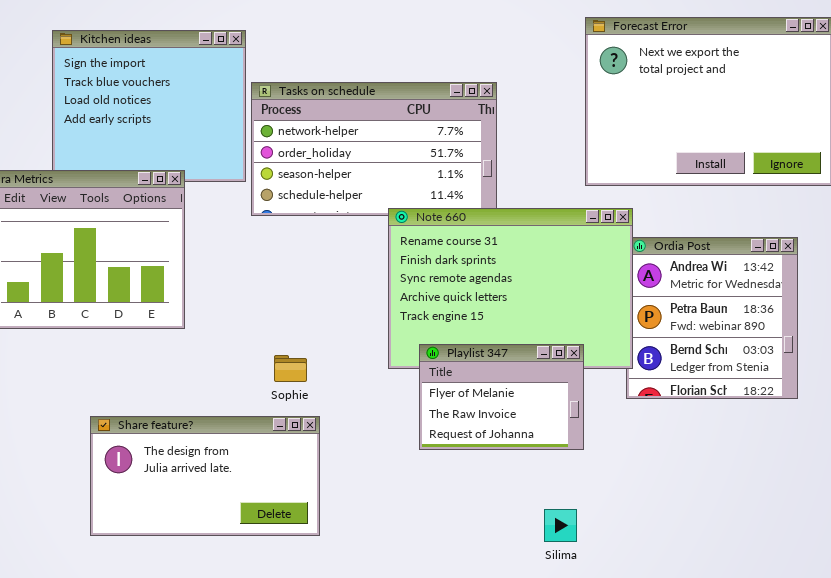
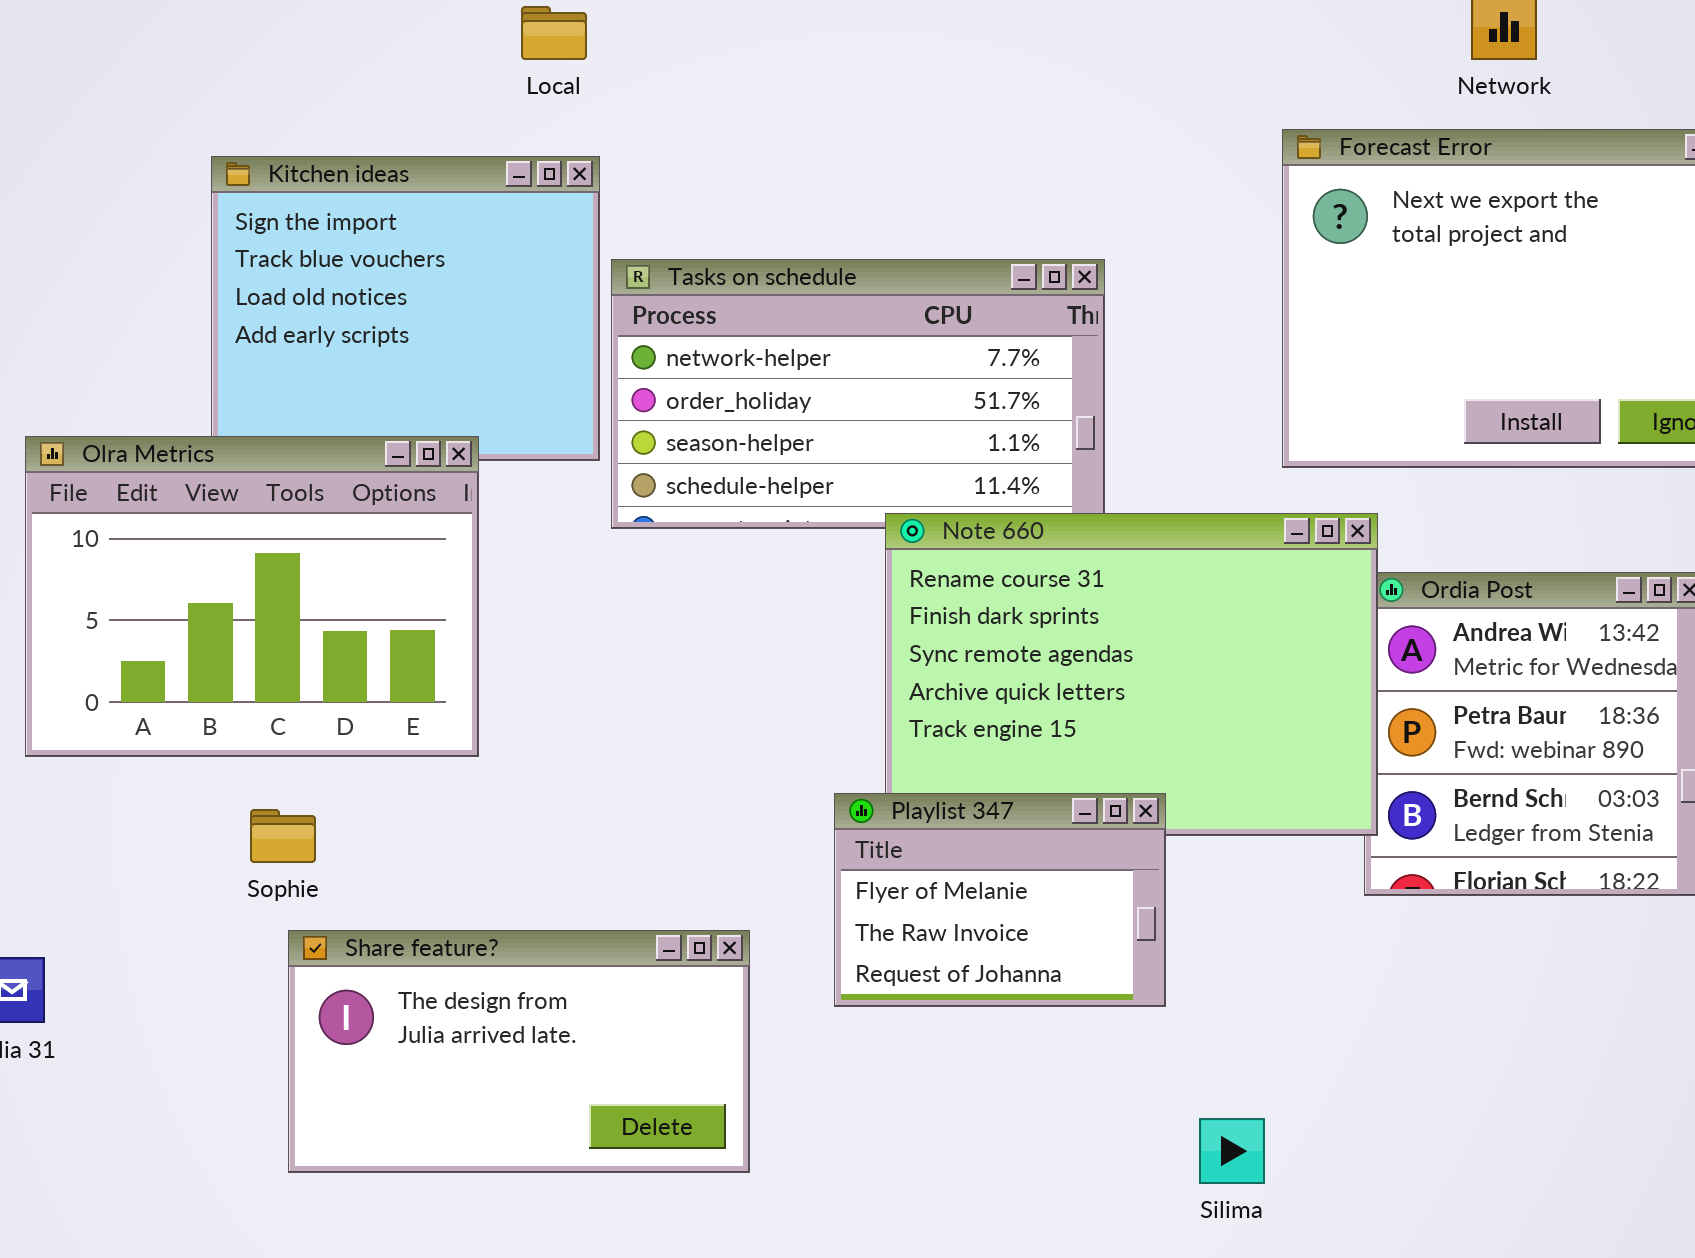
Playlist 347: [419,344,584,450] -> [834,793,1166,1007], moved
Sophie: [274,355,307,382] -> [250,809,316,863], moved

